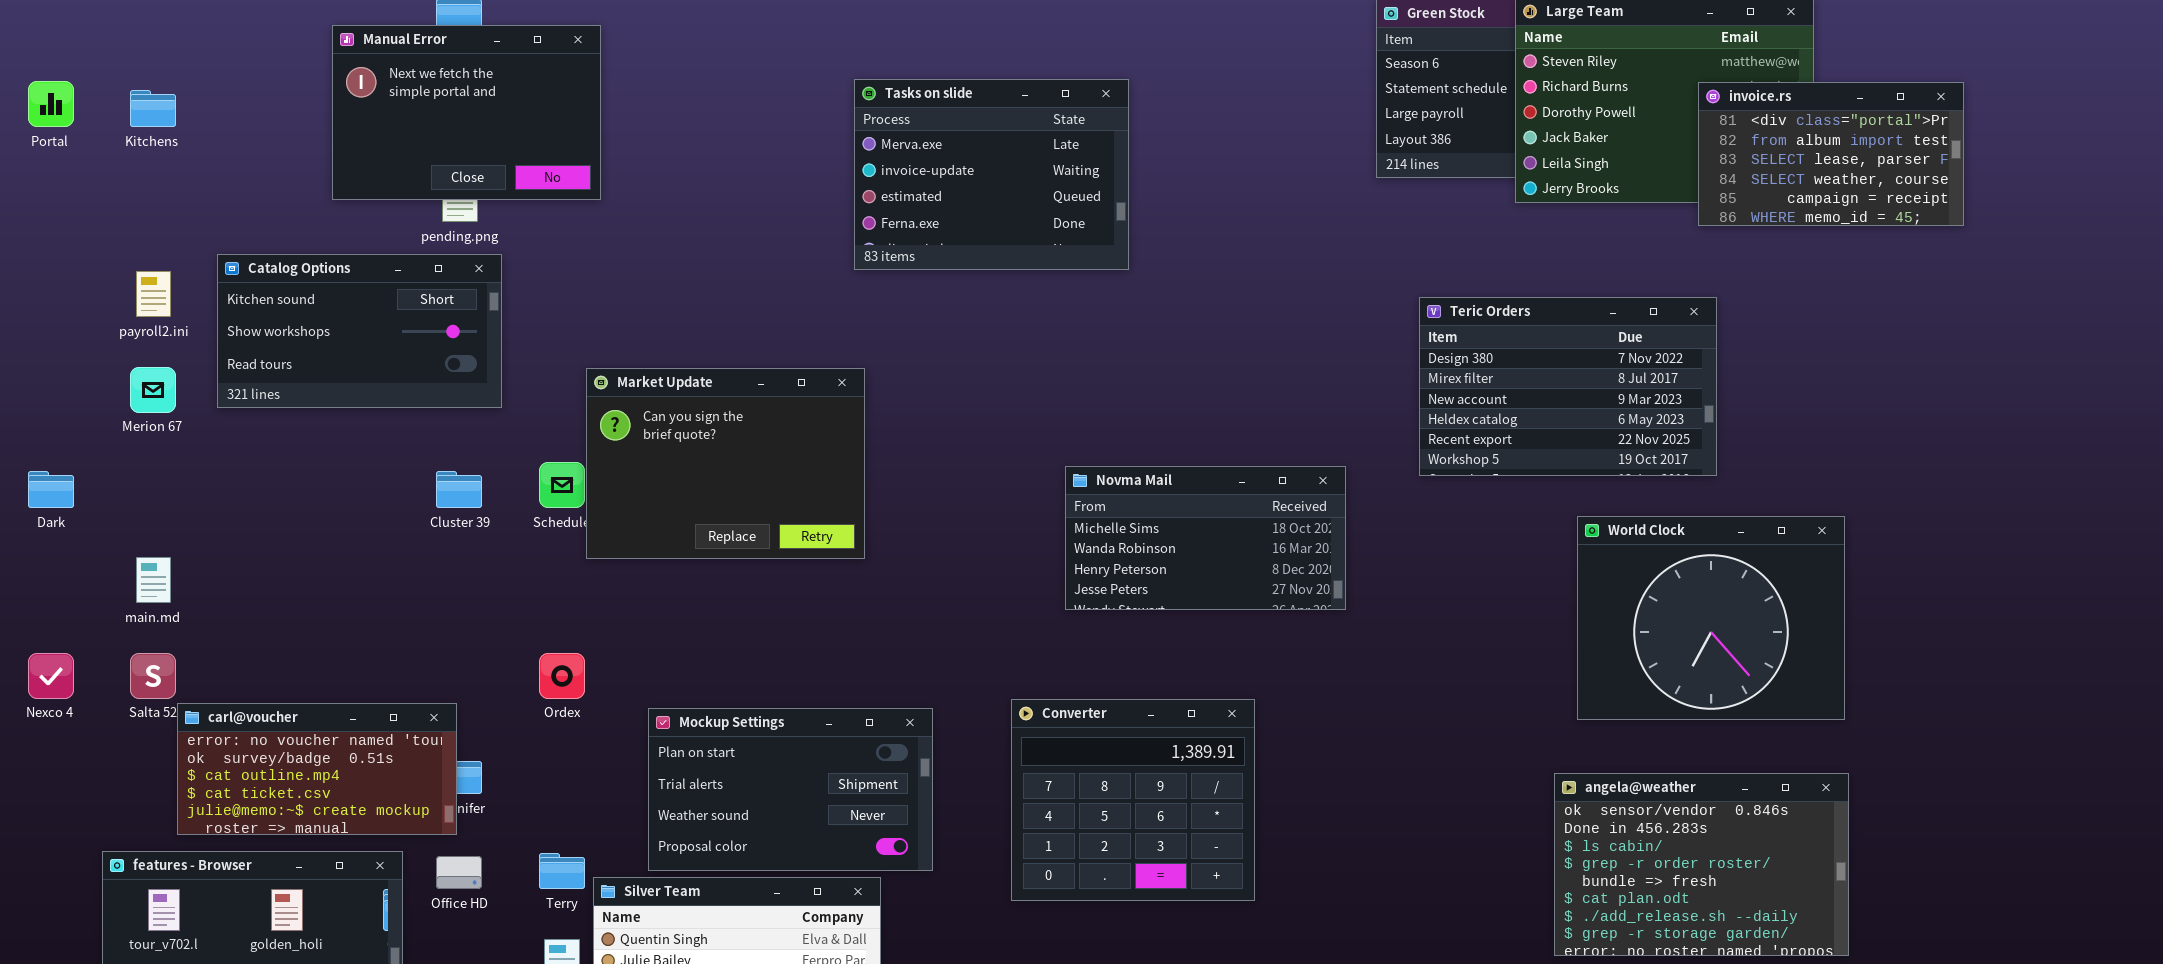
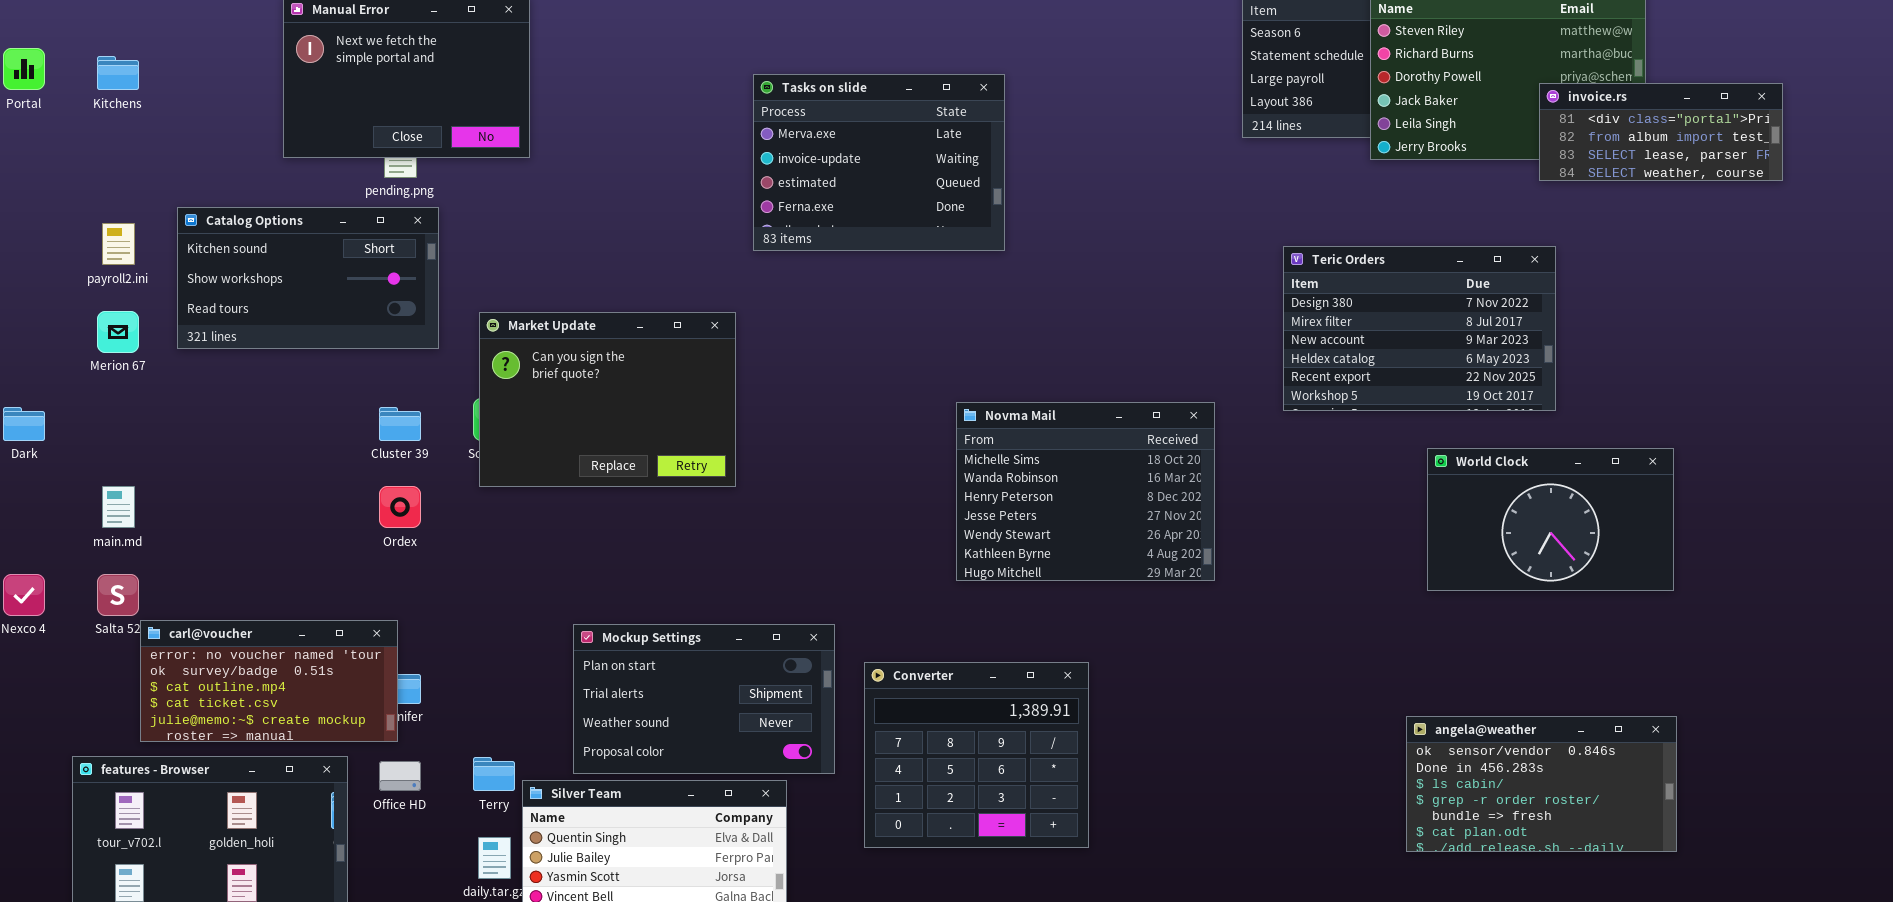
Tasks on slide: [854,79,1129,270] -> [753,74,1005,251], moved
invoice.rs: [1698,82,1964,226] -> [1539,83,1783,181], resized
Market Update: [586,368,865,559] -> [479,312,736,487], moved
Novma Mail: [1065,466,1346,610] -> [956,402,1215,581], resized
World Clock: [1577,516,1845,720] -> [1427,448,1674,591], resized
Ordex: [539,653,585,699] -> [379,486,421,528], moved
Converter: [1011,699,1255,901] -> [864,662,1089,848], moved
angela@weather: [1554,773,1849,956] -> [1406,716,1677,852], resized

